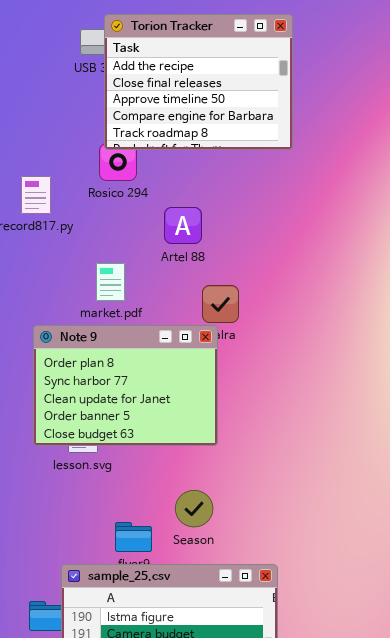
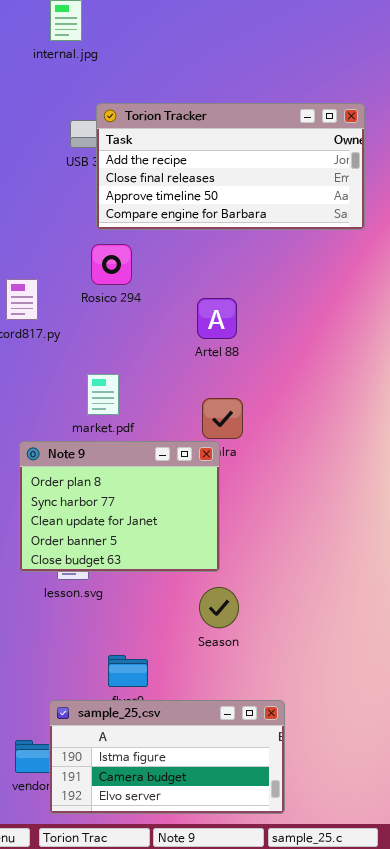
Torion Tracker: [104,14,293,150] -> [96,103,365,230], resized
Artel 88: [164,207,202,244] -> [197,298,237,339], moved
Season: [175,490,213,527] -> [199,587,239,628], moved

